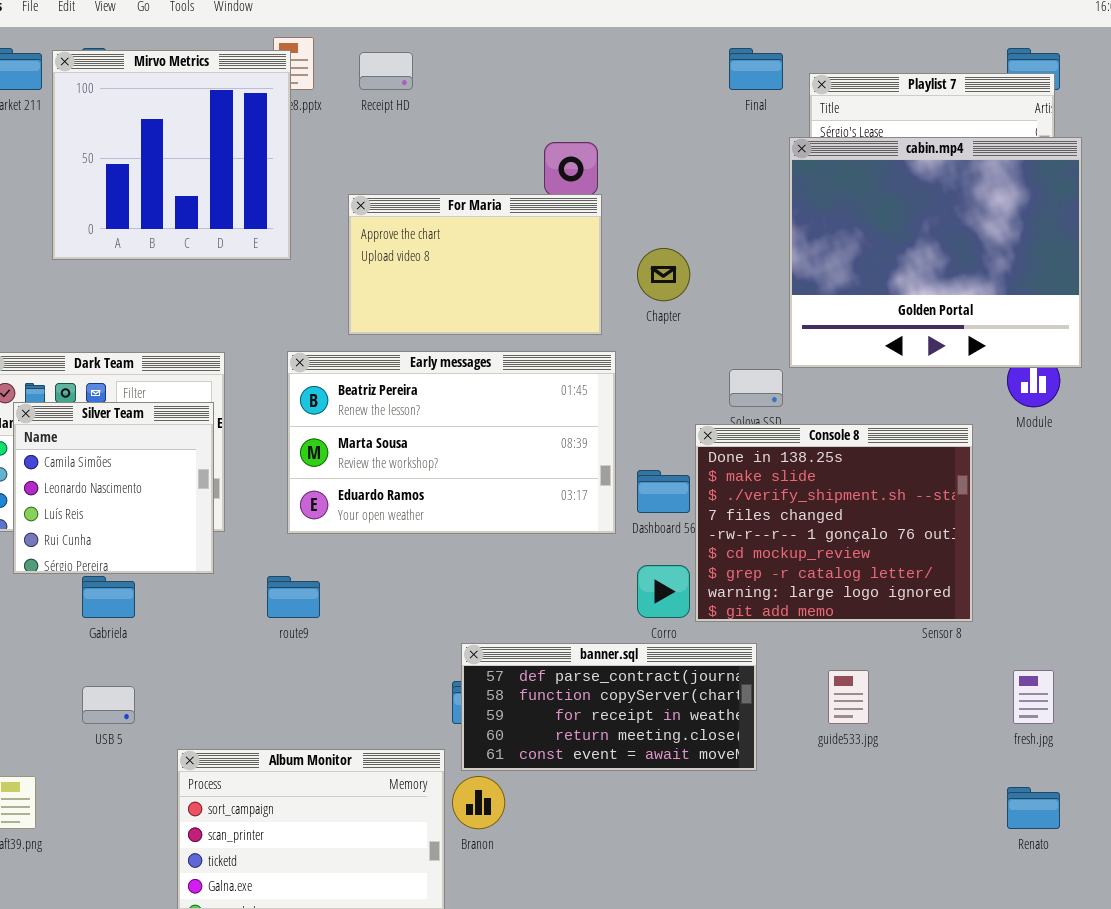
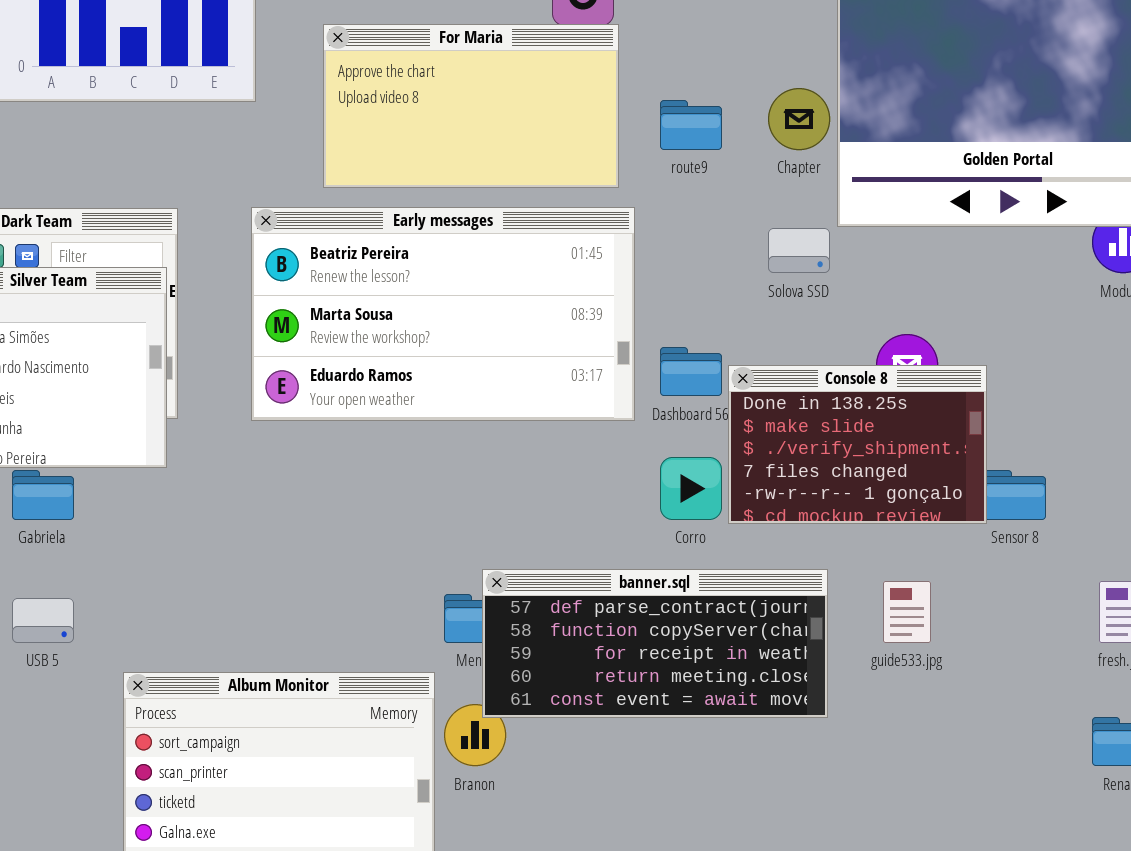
Chapter: [637,248,690,301] -> [768,88,830,150], moved
Console 8: [695,424,973,622] -> [728,365,987,524], resized
route9: [267,576,320,618] -> [660,100,722,150], moved
banner.sql: [461,643,757,771] -> [482,569,828,718], moved

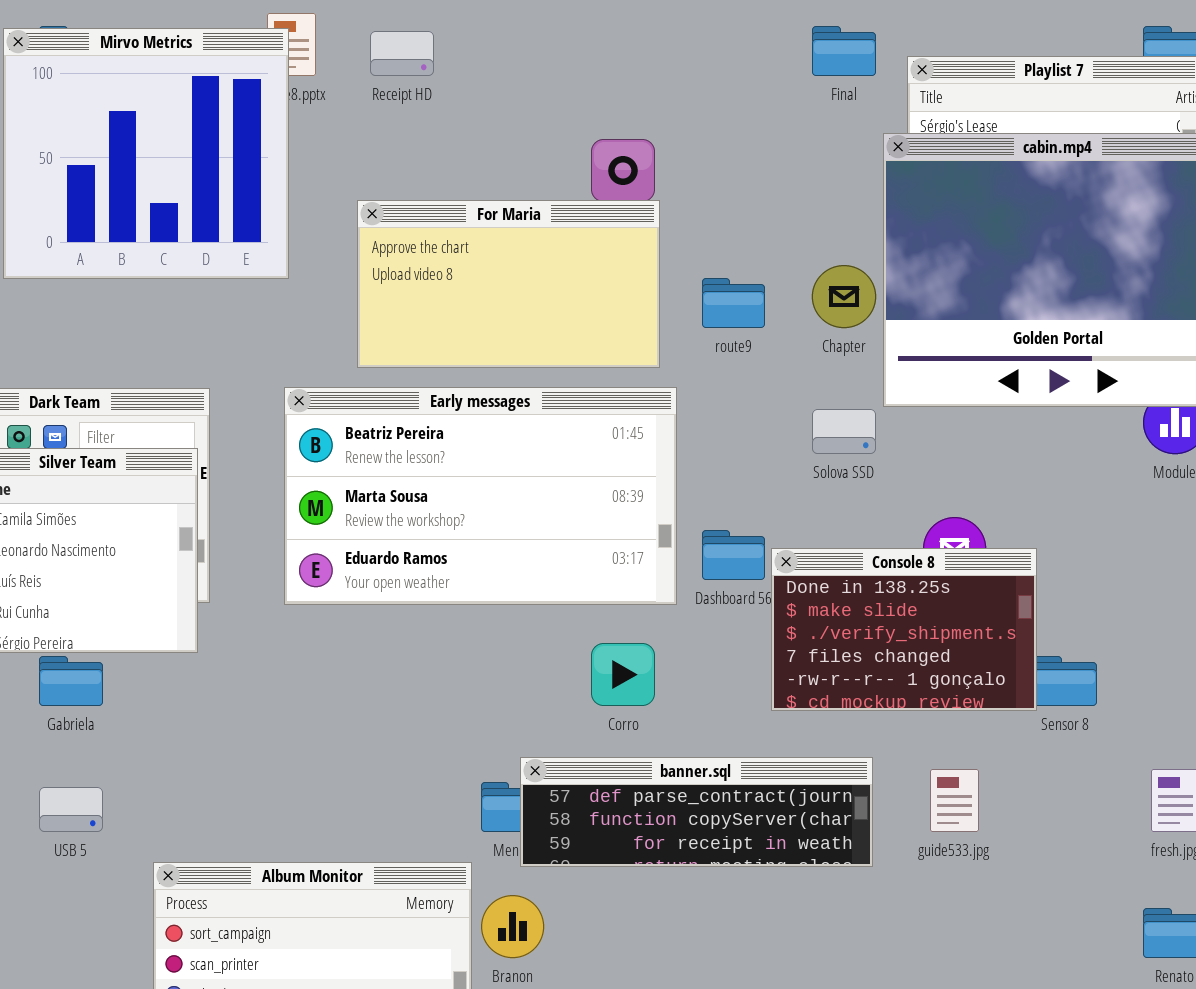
Corro: [660,457,722,520] -> [591,643,655,706], moved
banner.sql: [482,569,828,718] -> [520,757,873,867], resized

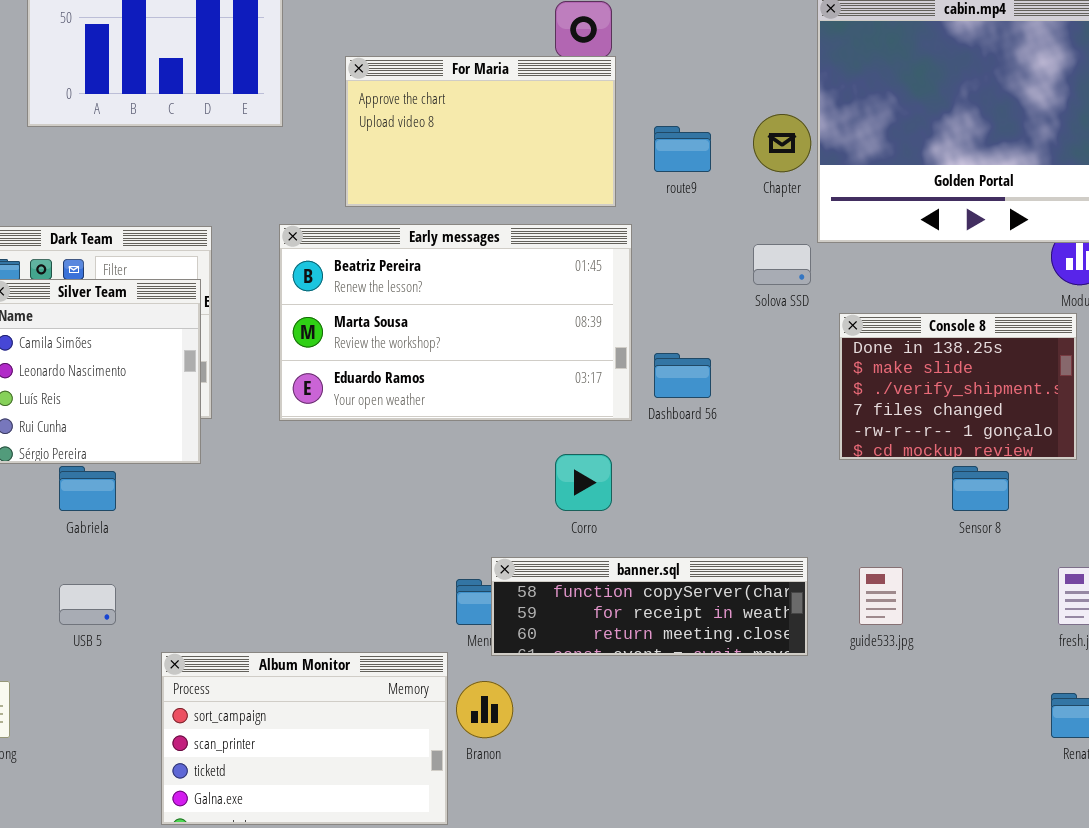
Console 8: [771,548,1037,711] -> [839,313,1077,460], moved
banner.sql: [520,757,873,867] -> [491,557,808,656], scrolled down 1 row

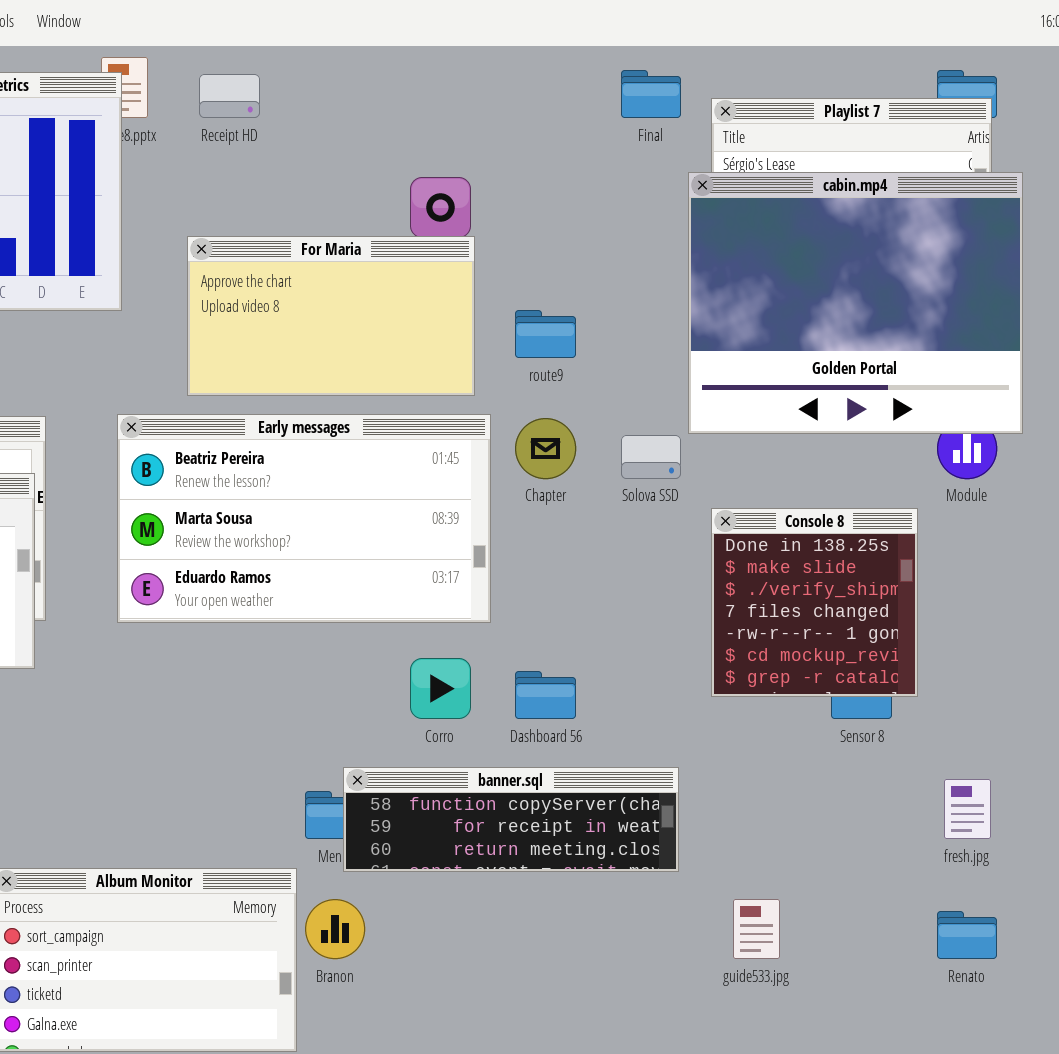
Chapter: [753,114,811,172] -> [515,418,576,479], moved
Console 8: [839,313,1077,460] -> [711,508,918,697], resized
Dashboard 56: [654,353,711,398] -> [515,671,576,719], moved
guide533.jpg: [859,567,903,625] -> [733,899,780,959], moved

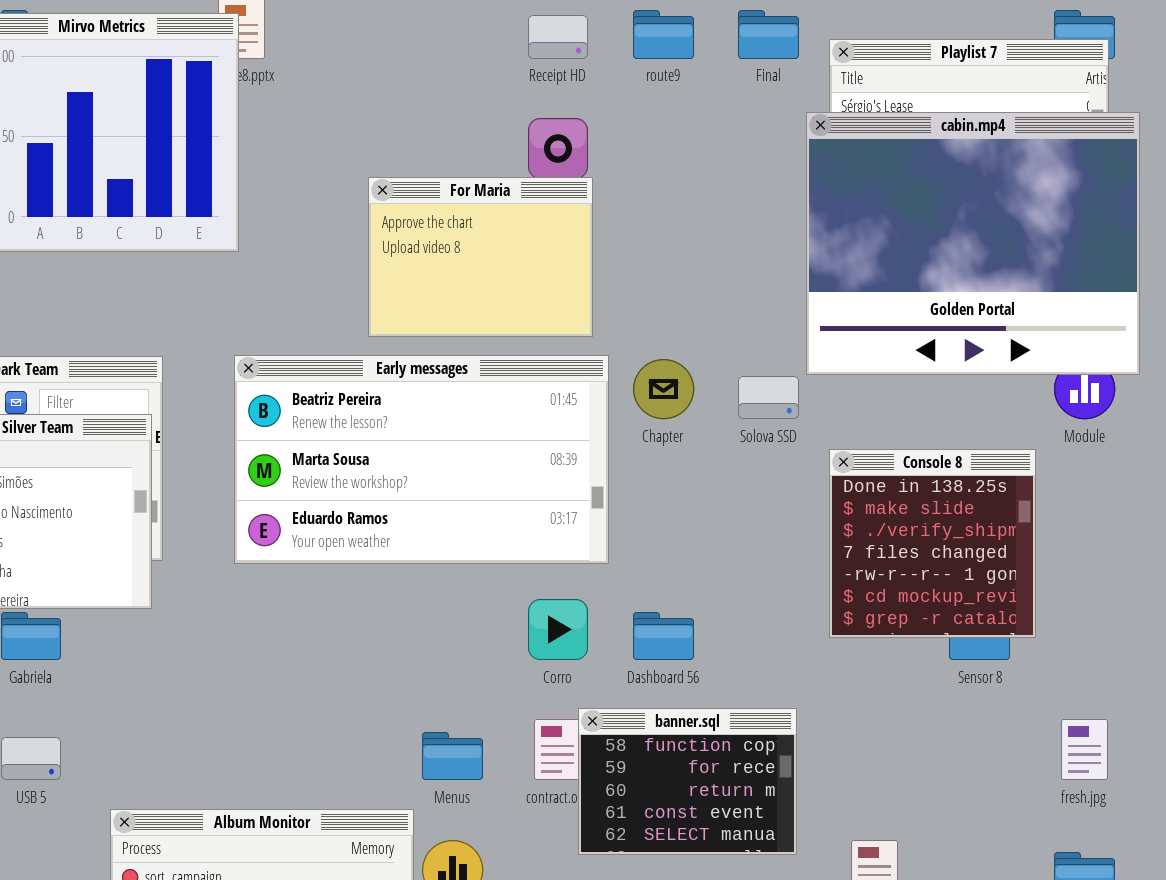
Receipt HD: [199,74,260,118] -> [528,15,588,59], moved
For Maria: [187,236,475,396] -> [368,177,593,337], resized
route9: [515,310,576,358] -> [633,10,694,59], moved
banner.sql: [343,767,679,872] -> [578,708,797,855], resized

